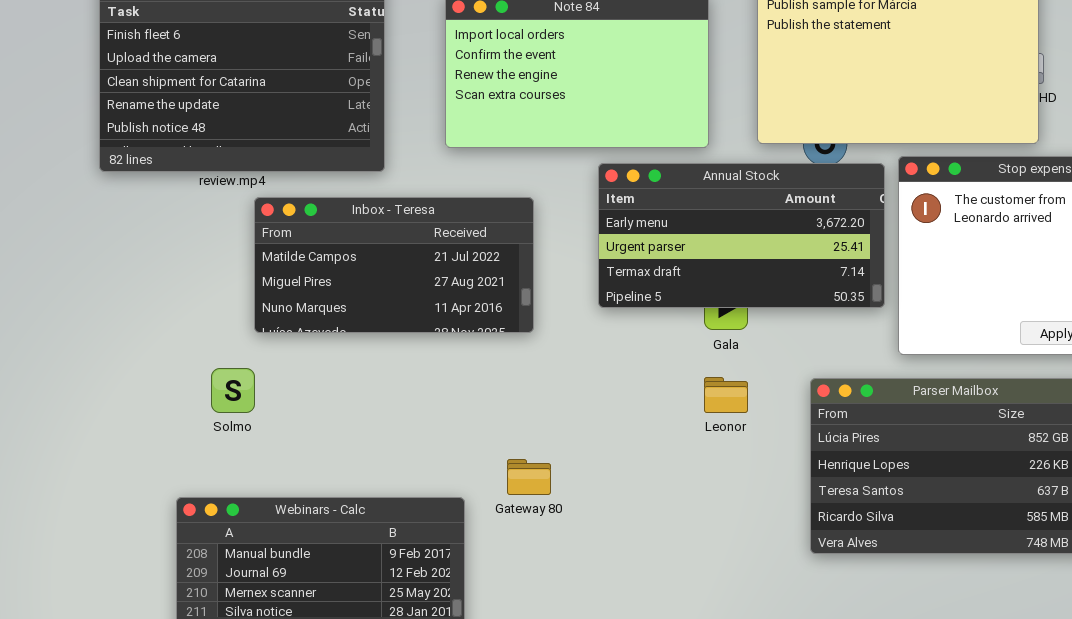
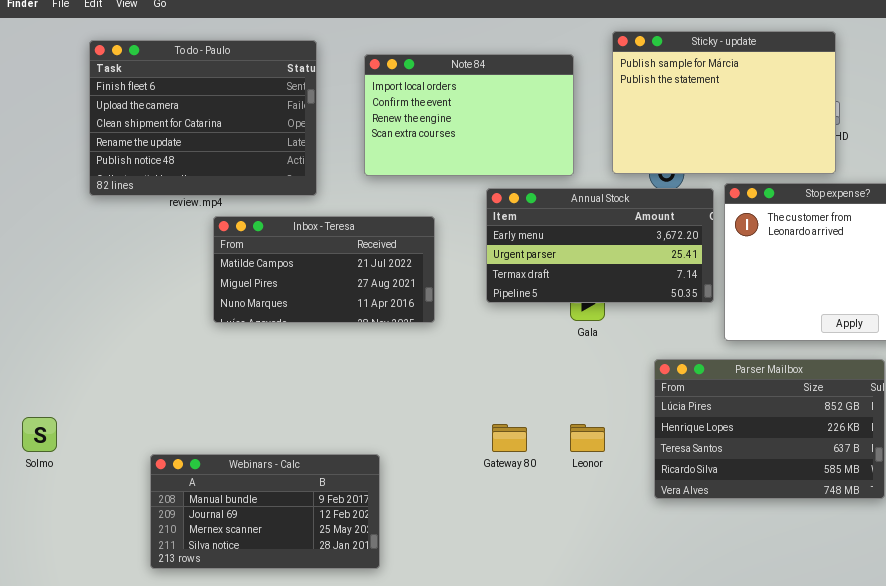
Solmo: [211,368,255,413] -> [22,417,57,452], moved
Leonor: [704,377,748,413] -> [570,424,605,452], moved
Gateway 80: [507,459,551,495] -> [492,424,527,452], moved

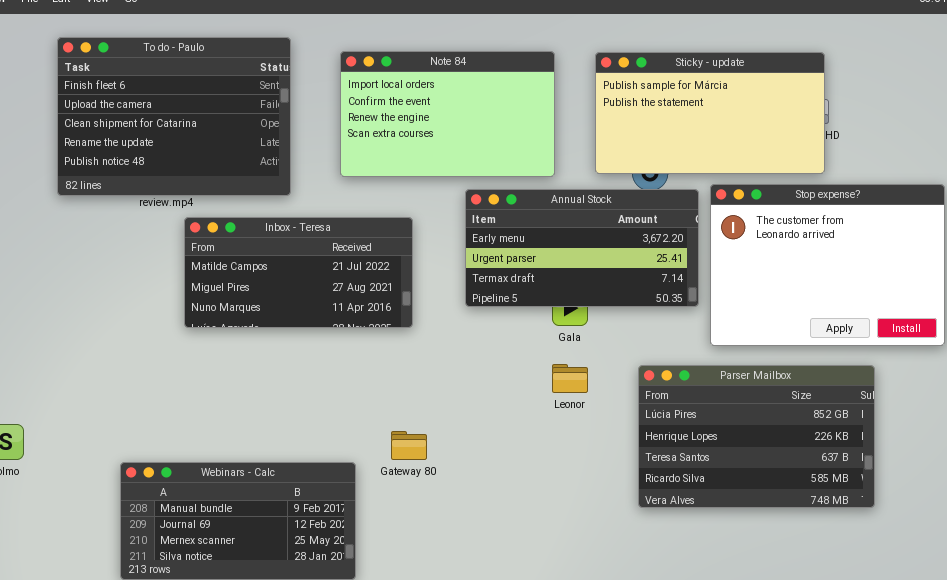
Sticky - update: [612,31,836,174] -> [595,52,825,174], resized
Gateway 80: [492,424,527,452] -> [391,431,427,460], moved
Leonor: [570,424,605,452] -> [552,364,588,393], moved

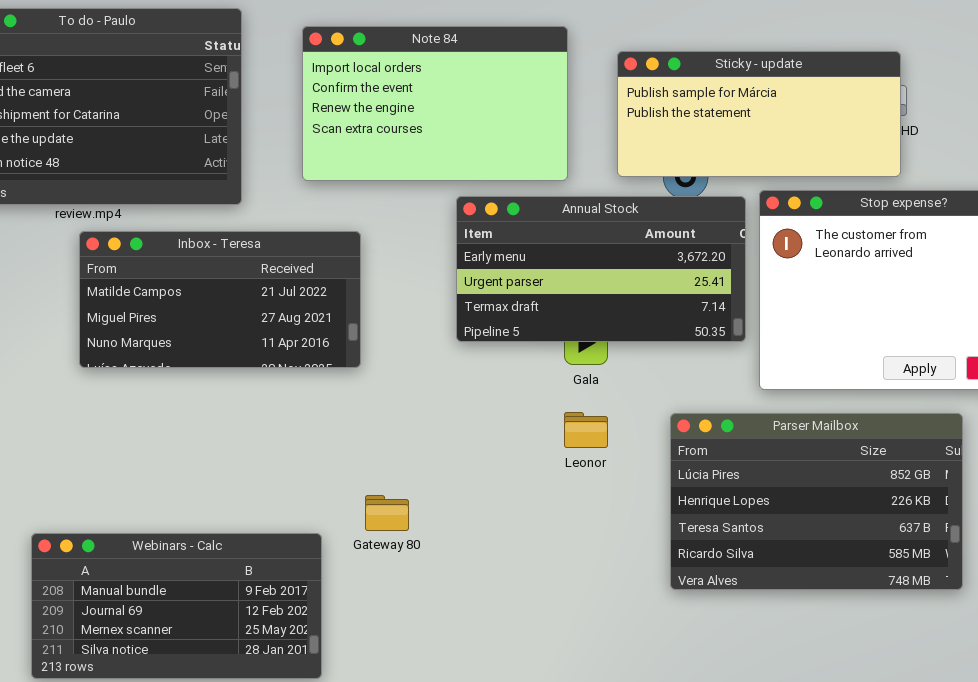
Sticky - update: [595,52,825,174] -> [617,51,901,177], resized
Inbox - Teresa: [184,217,413,328] -> [79,231,361,368], moved

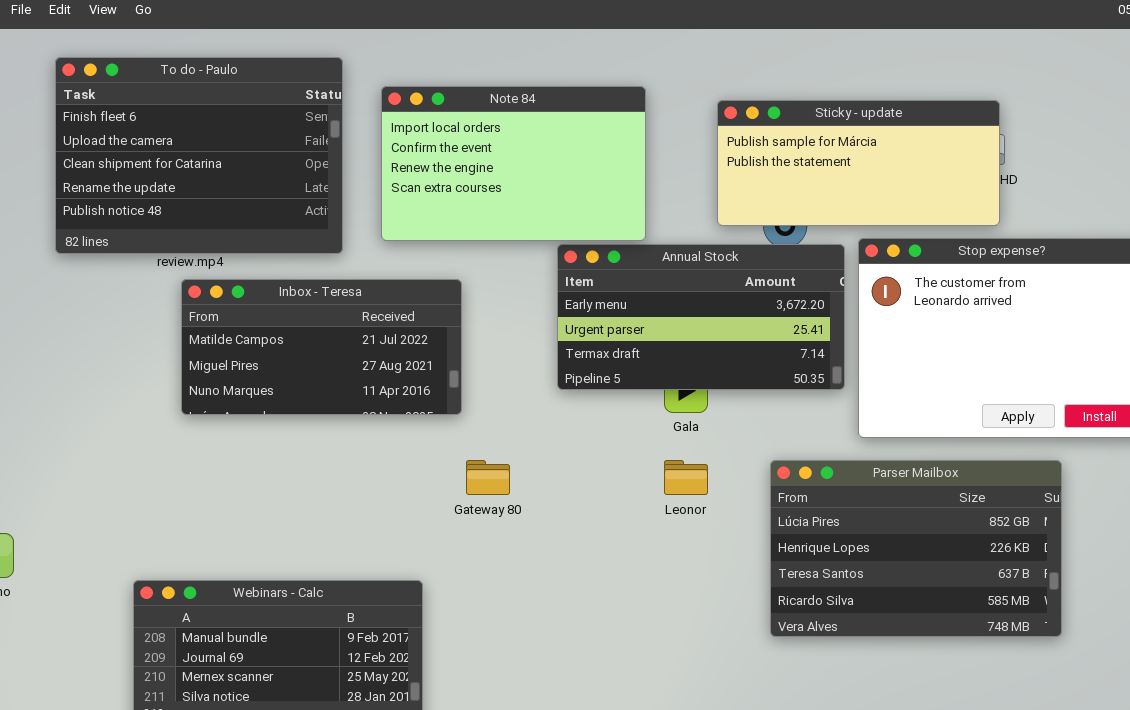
Note 84: [302,26,568,181] -> [381,86,646,241], moved
Gateway 80: [365,495,409,531] -> [466,460,510,495], moved

